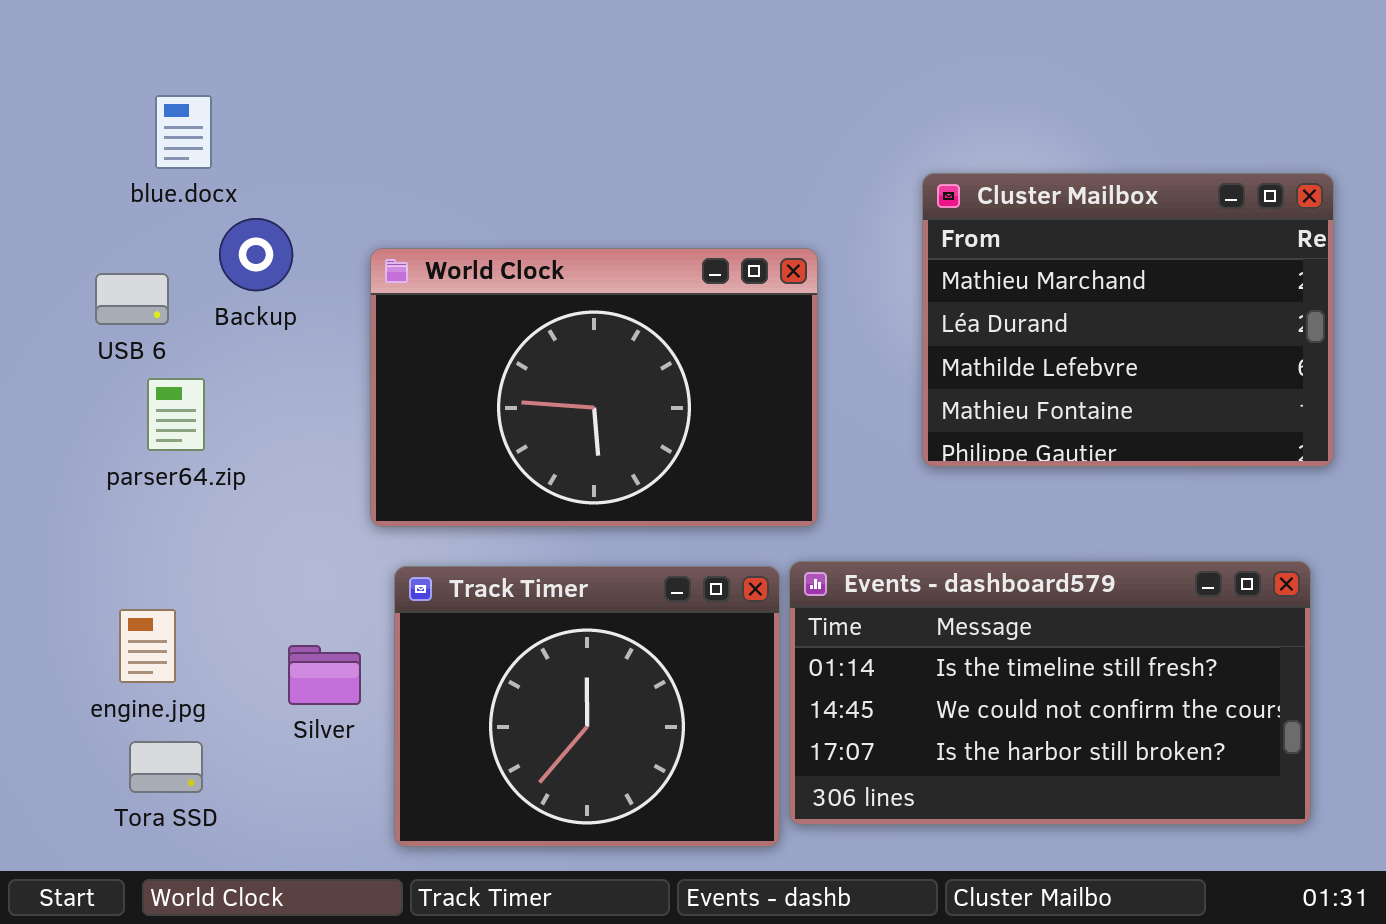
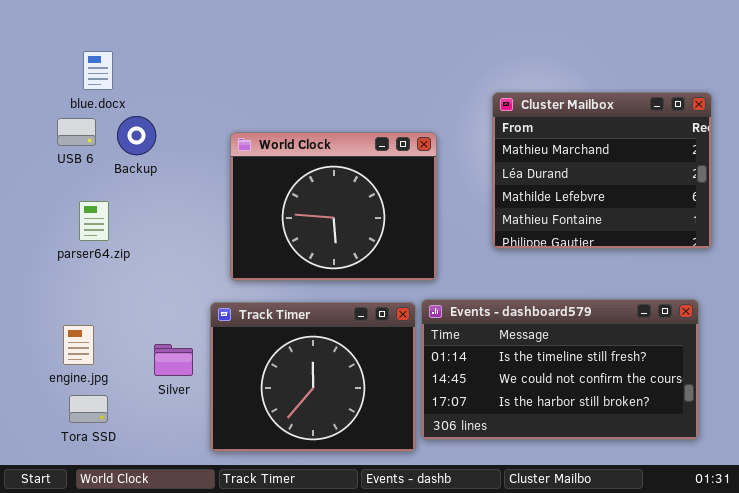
World Clock: [370,248,818,527] -> [230,132,437,281], resized
USB 6: [95,273,169,325] -> [57,118,96,146], moved

